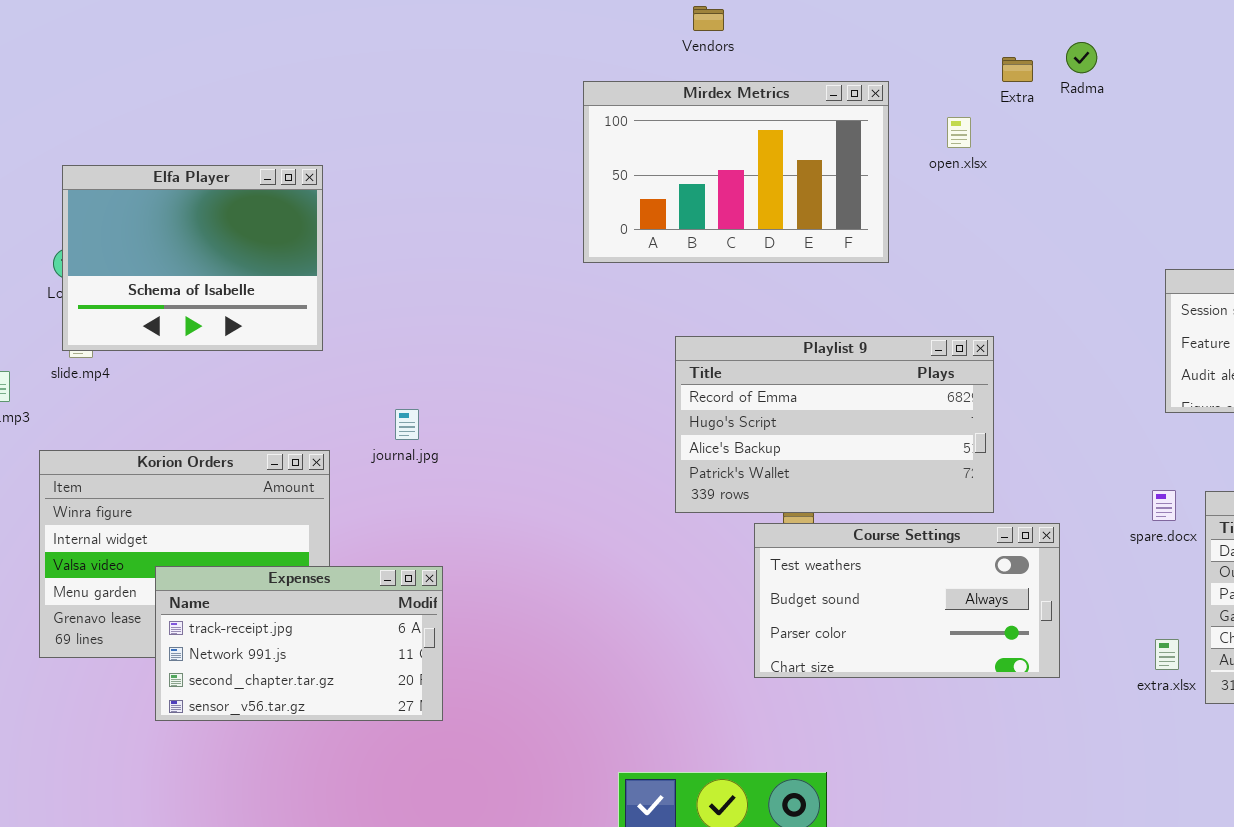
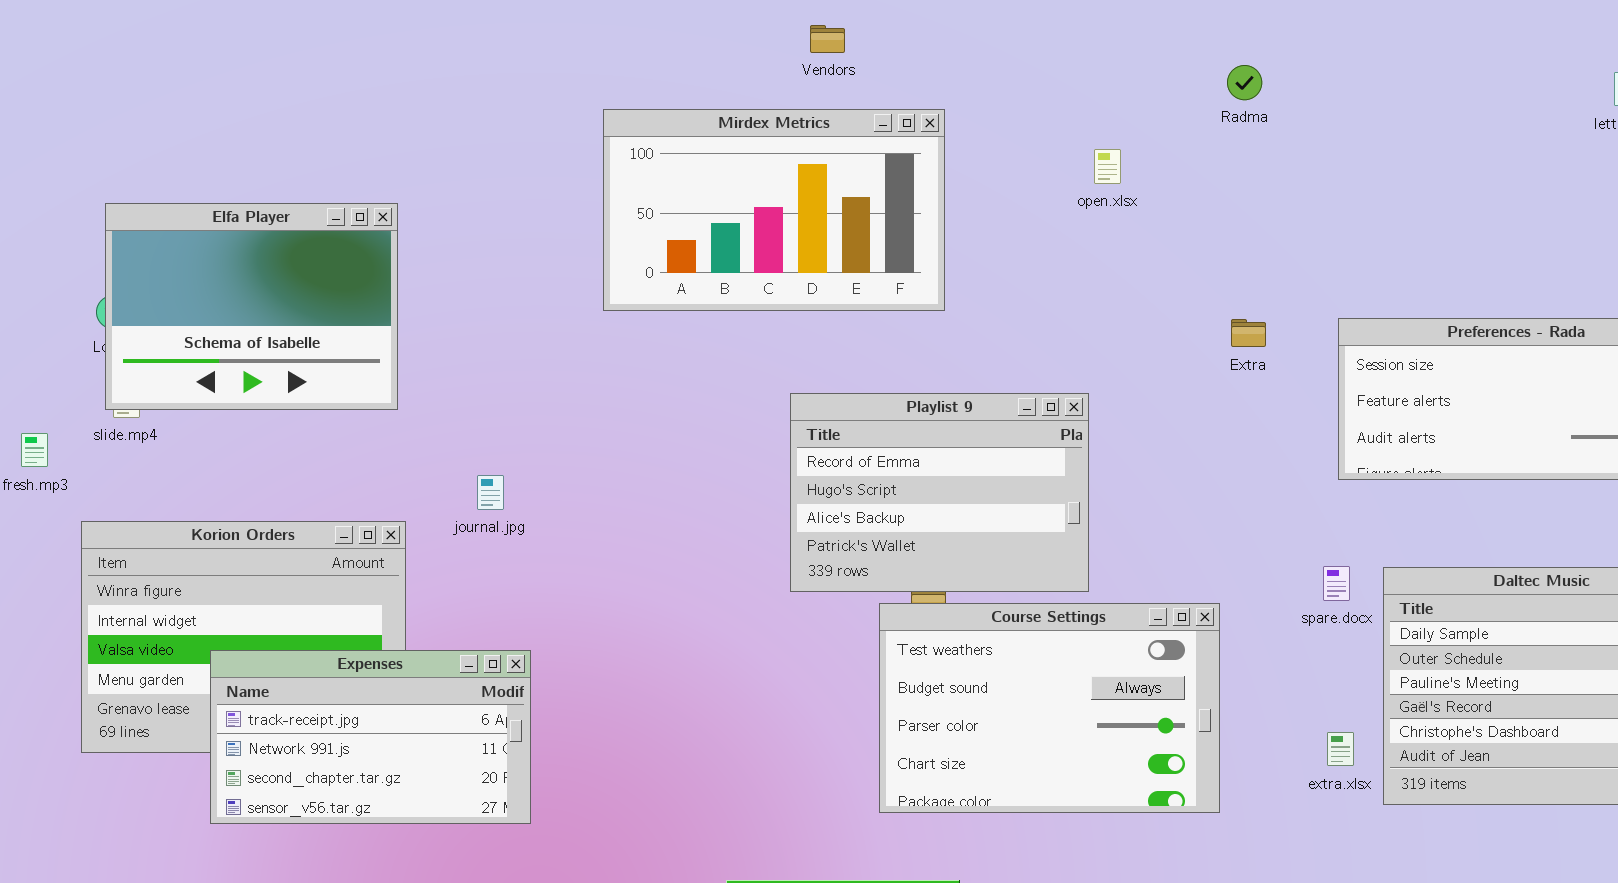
Extra: [1002,57,1033,82] -> [1231,319,1266,347], moved
Mirdex Metrics: [583,81,889,263] -> [603,109,945,311], moved
Playlist 9: [675,336,994,513] -> [790,393,1089,592], resized
Course Settings: [754,523,1060,678] -> [879,603,1220,813], resized

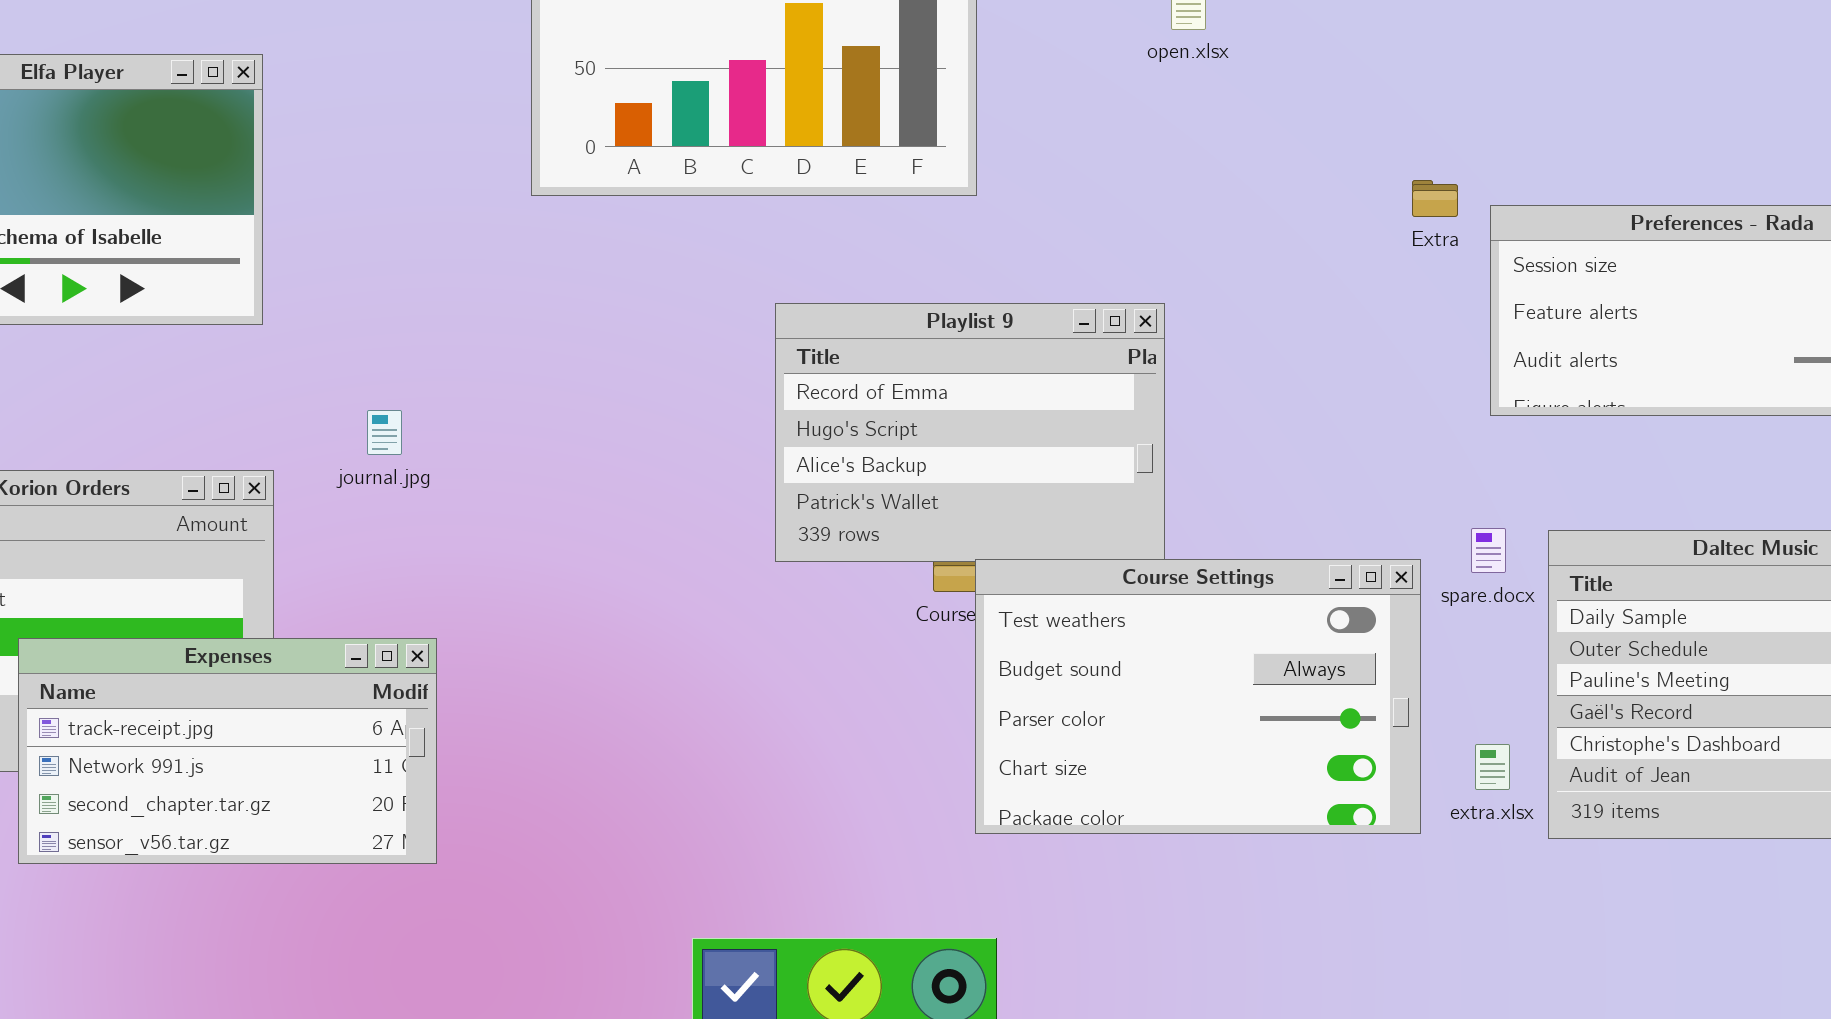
Extra: [1231,319,1266,347] -> [1412,180,1458,217], moved
Course Settings: [879,603,1220,813] -> [975,559,1421,834], moved

